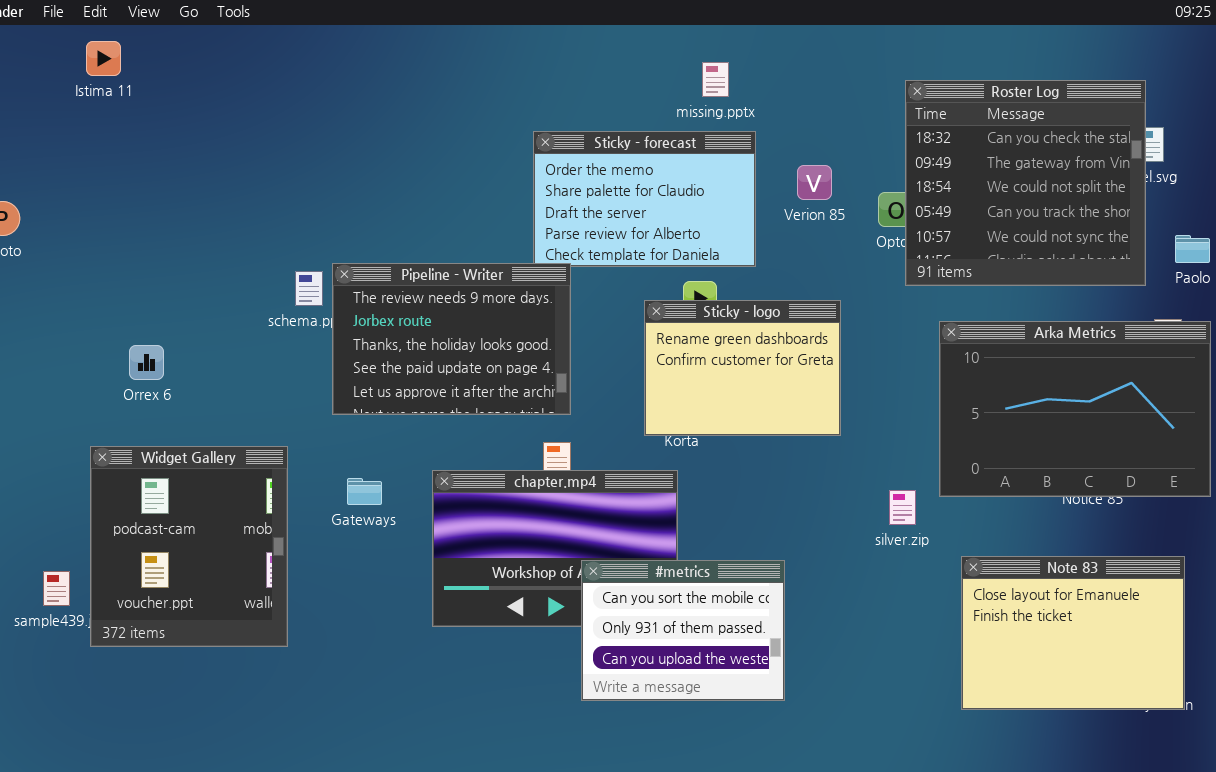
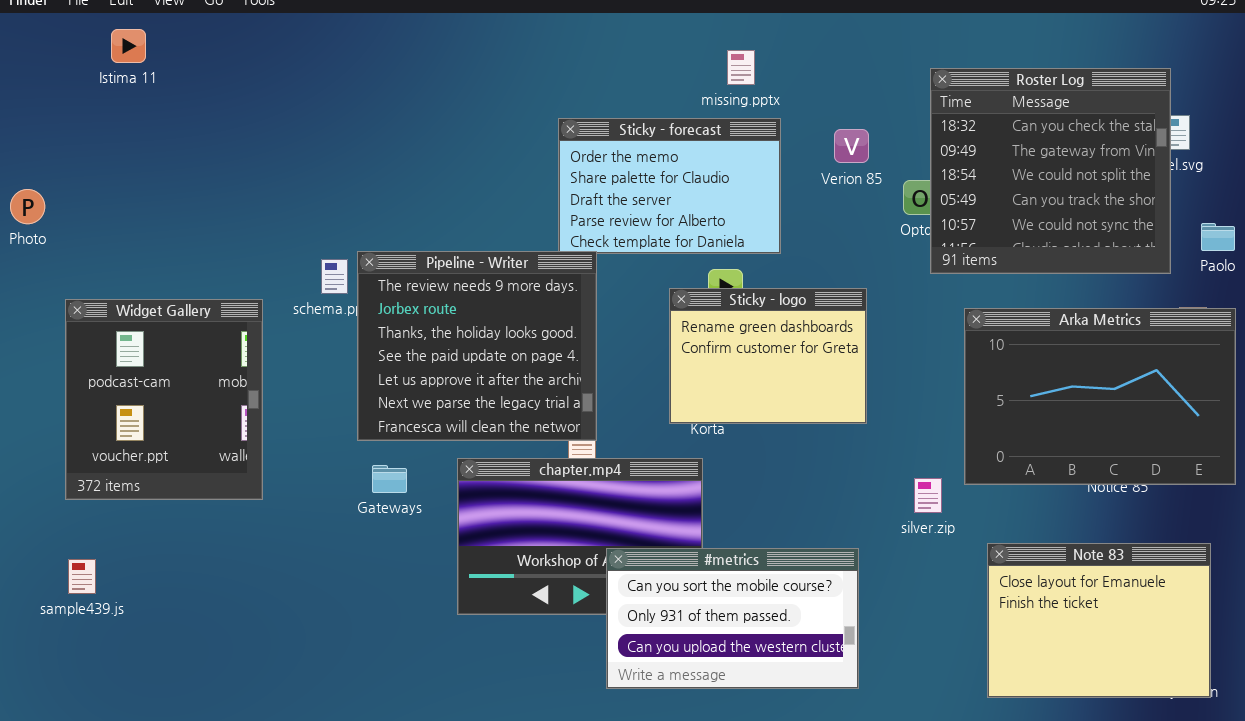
Verion 85: [797,165,832,200] -> [834,129,869,163], moved
Pipeline - Writer: [332,263,571,415] -> [357,251,597,441], resized
Widget Gallery: [90,446,288,647] -> [65,299,263,500], moved
#metrics: [581,560,785,701] -> [606,548,859,689], resized

